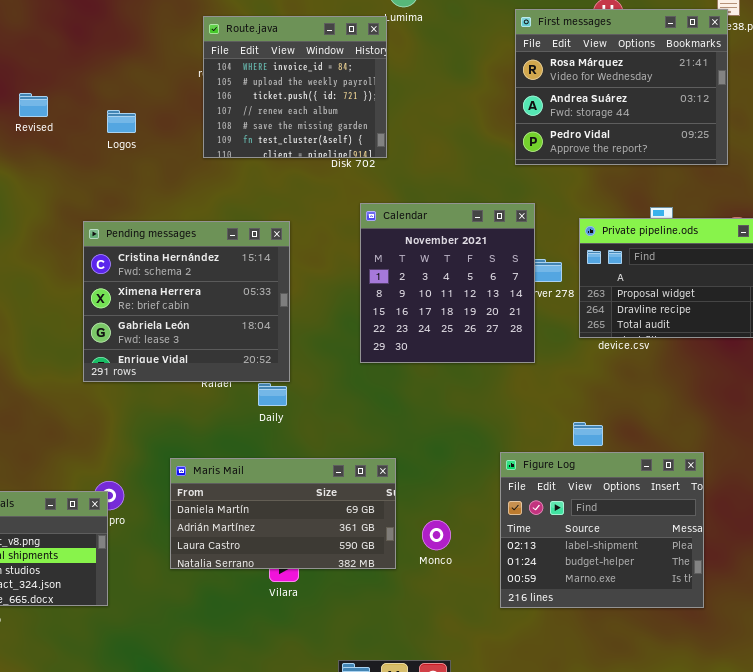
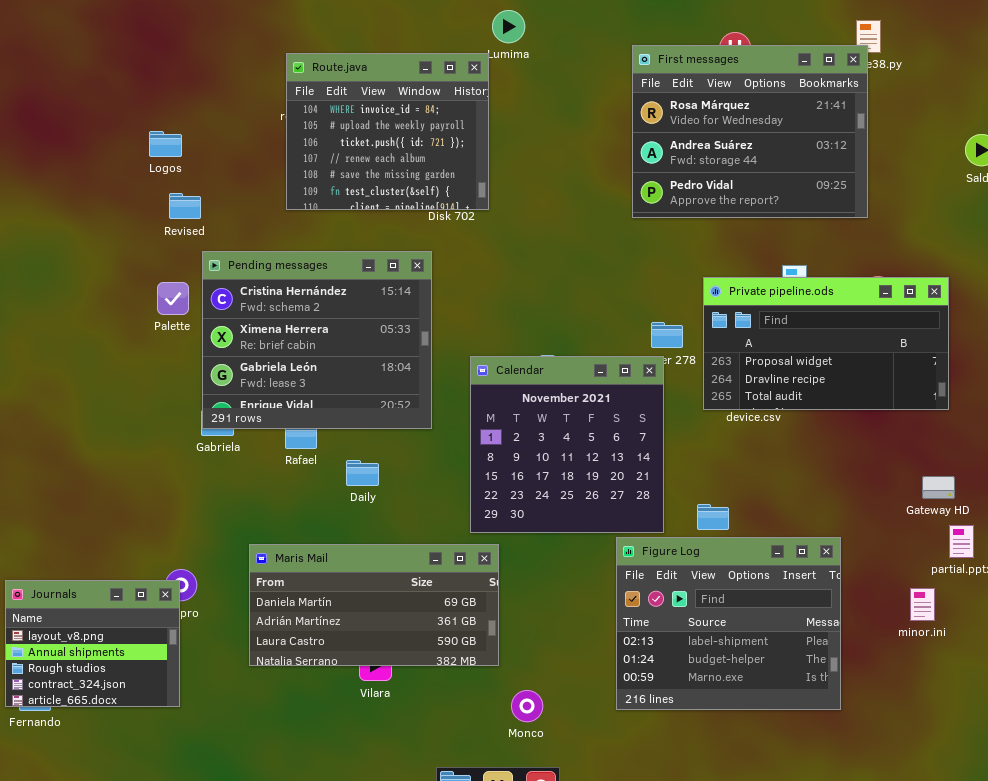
Revised: [19,93,48,117] -> [169,193,201,219], moved
Logos: [107,110,136,133] -> [149,131,182,157], moved
Calendar: [360,203,535,363] -> [470,356,664,533], moved
Pending messages: [83,221,290,382] -> [202,251,432,429], moved
Monco: [422,520,451,550] -> [511,690,543,722], moved

